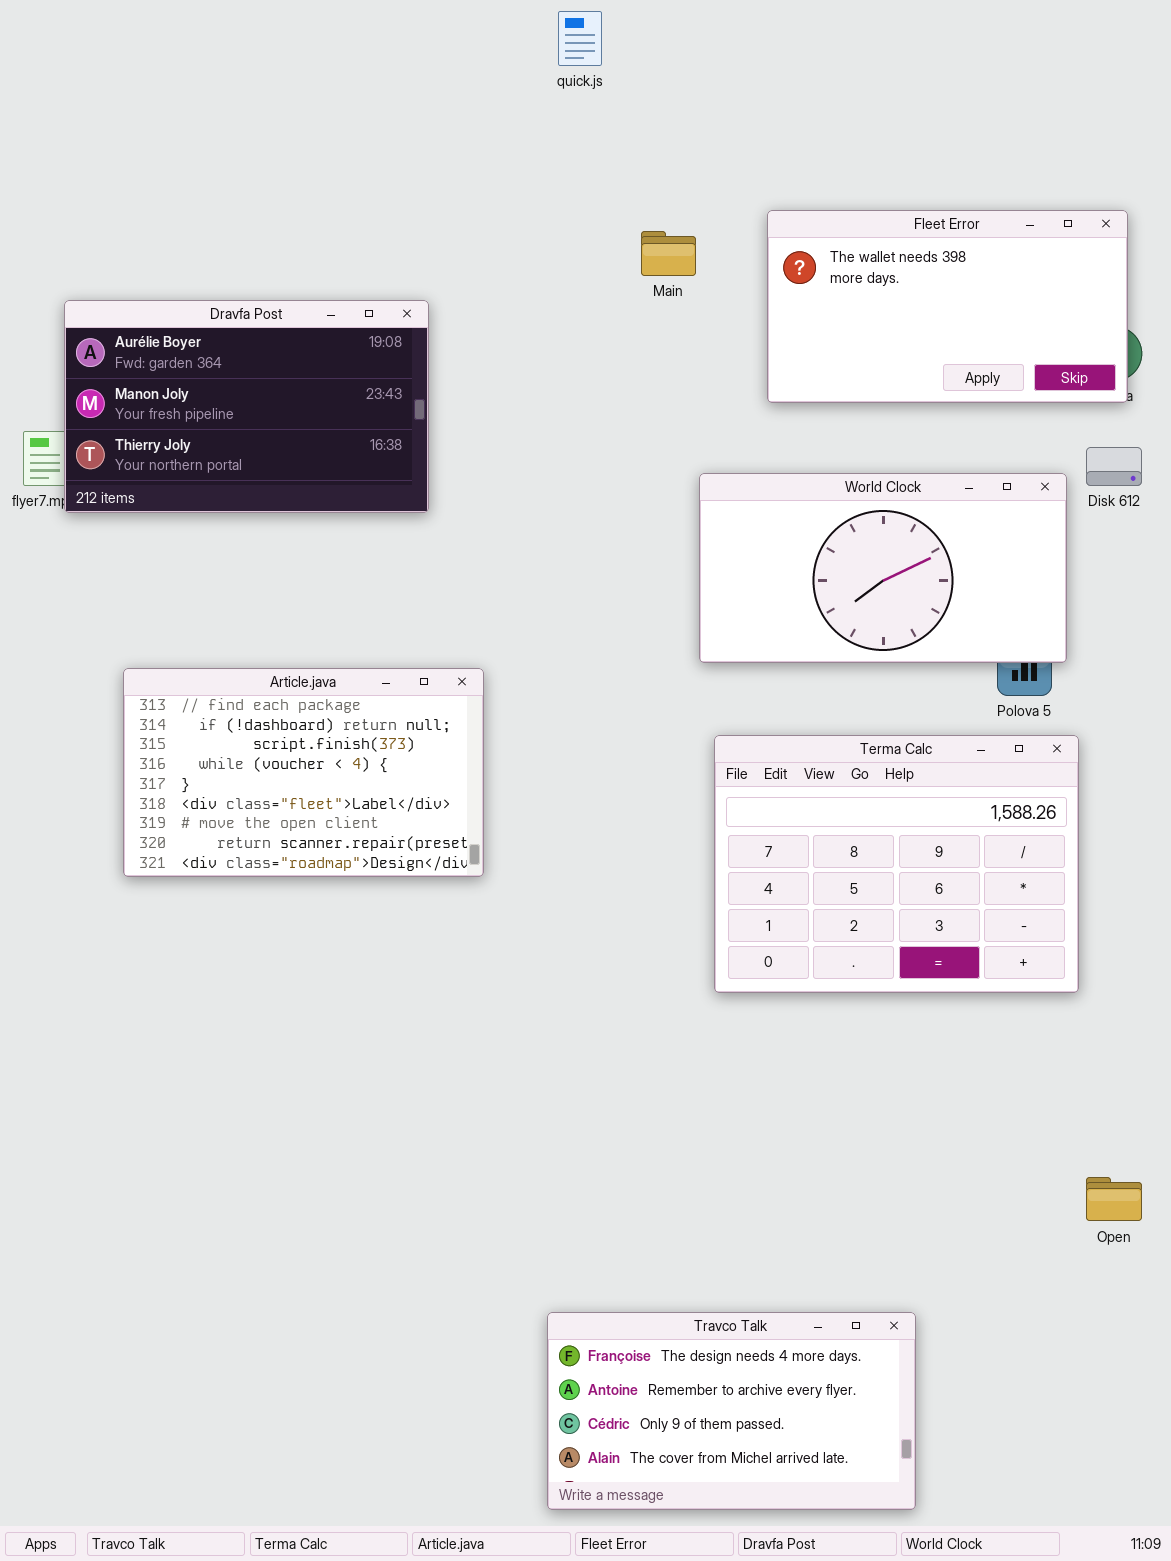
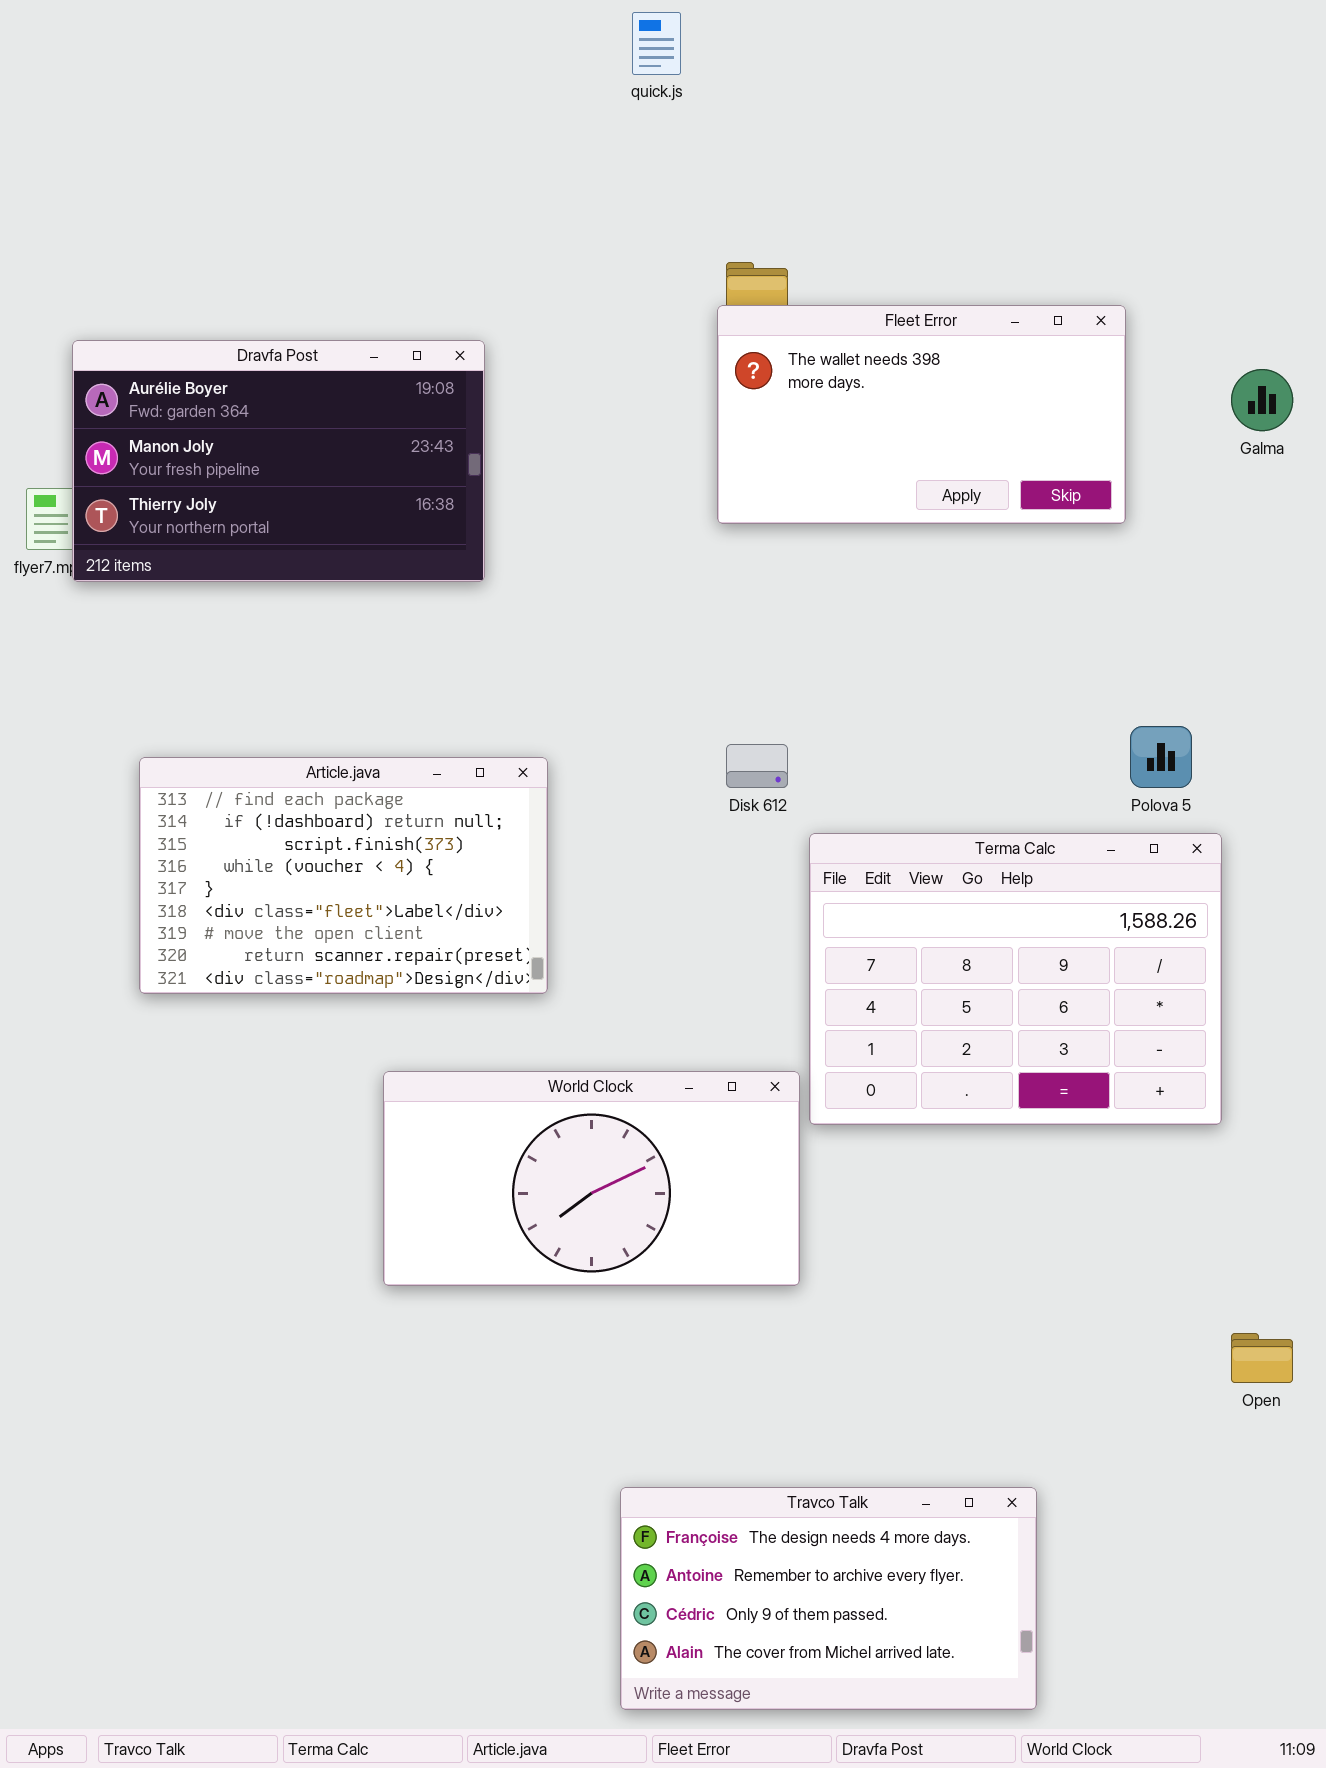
Fleet Error: [767,210,1128,403] -> [717,305,1126,524], moved
Disk 612: [1086,447,1142,486] -> [726,744,788,788], moved
World Clock: [699,473,1067,663] -> [383,1071,800,1286], moved

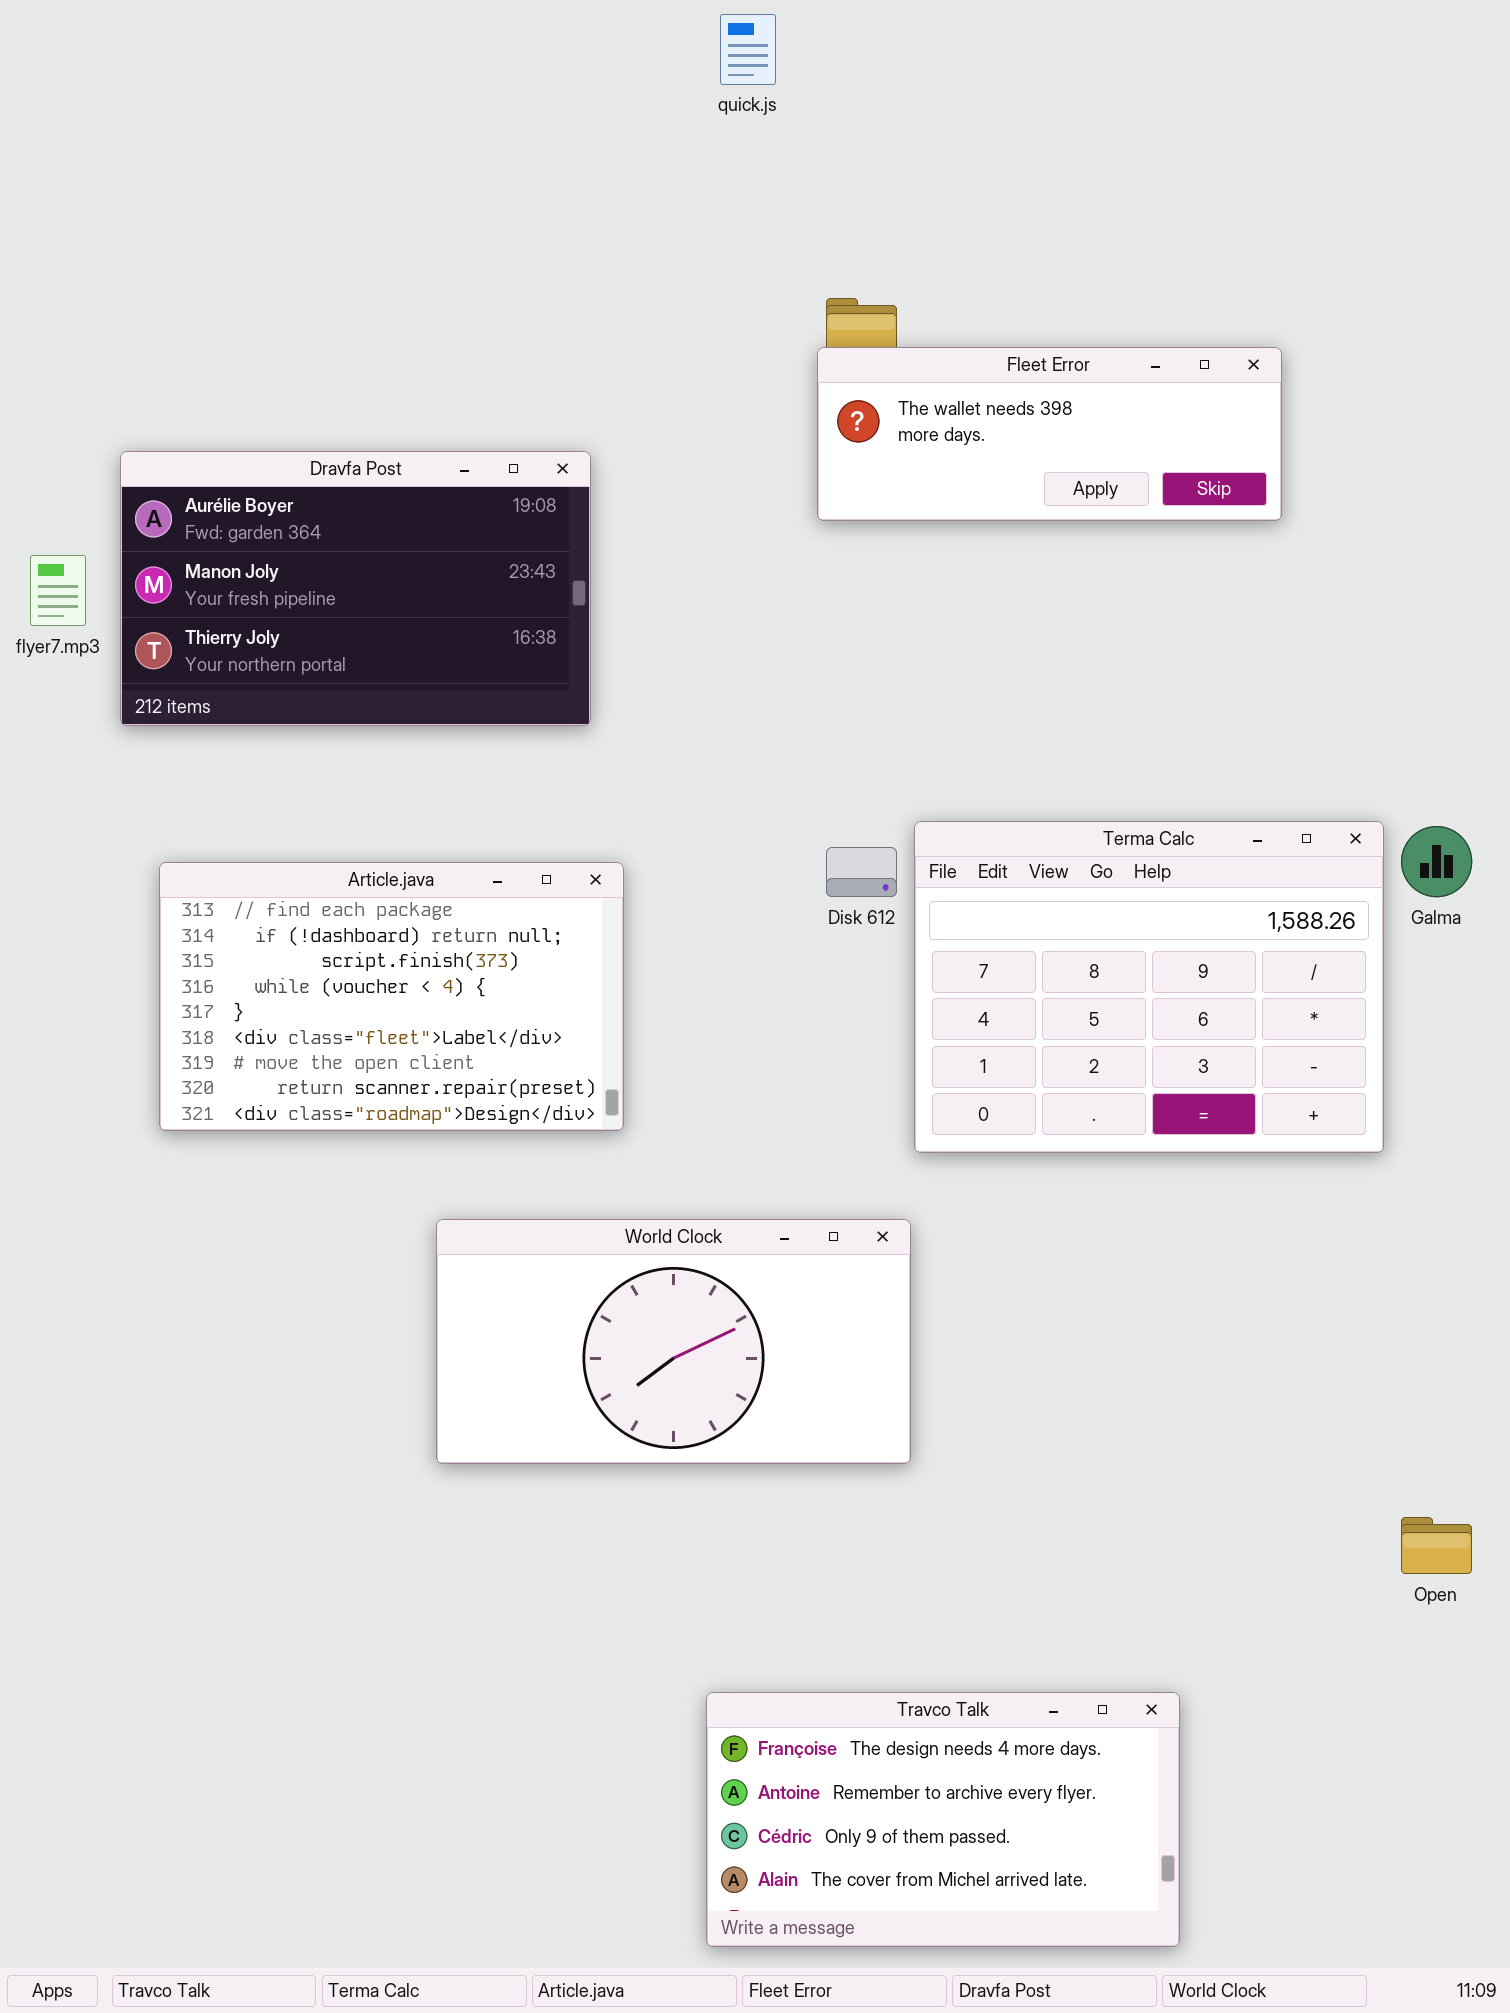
Fleet Error: [717,305,1126,524] -> [817,347,1282,521], resized
Dravfa Post: [72,340,485,582] -> [120,451,591,726], moved
Galma: [1231,369,1293,431] -> [1401,826,1472,897], moved
Terma Calc: [809,833,1222,1125] -> [914,821,1384,1153], moved

